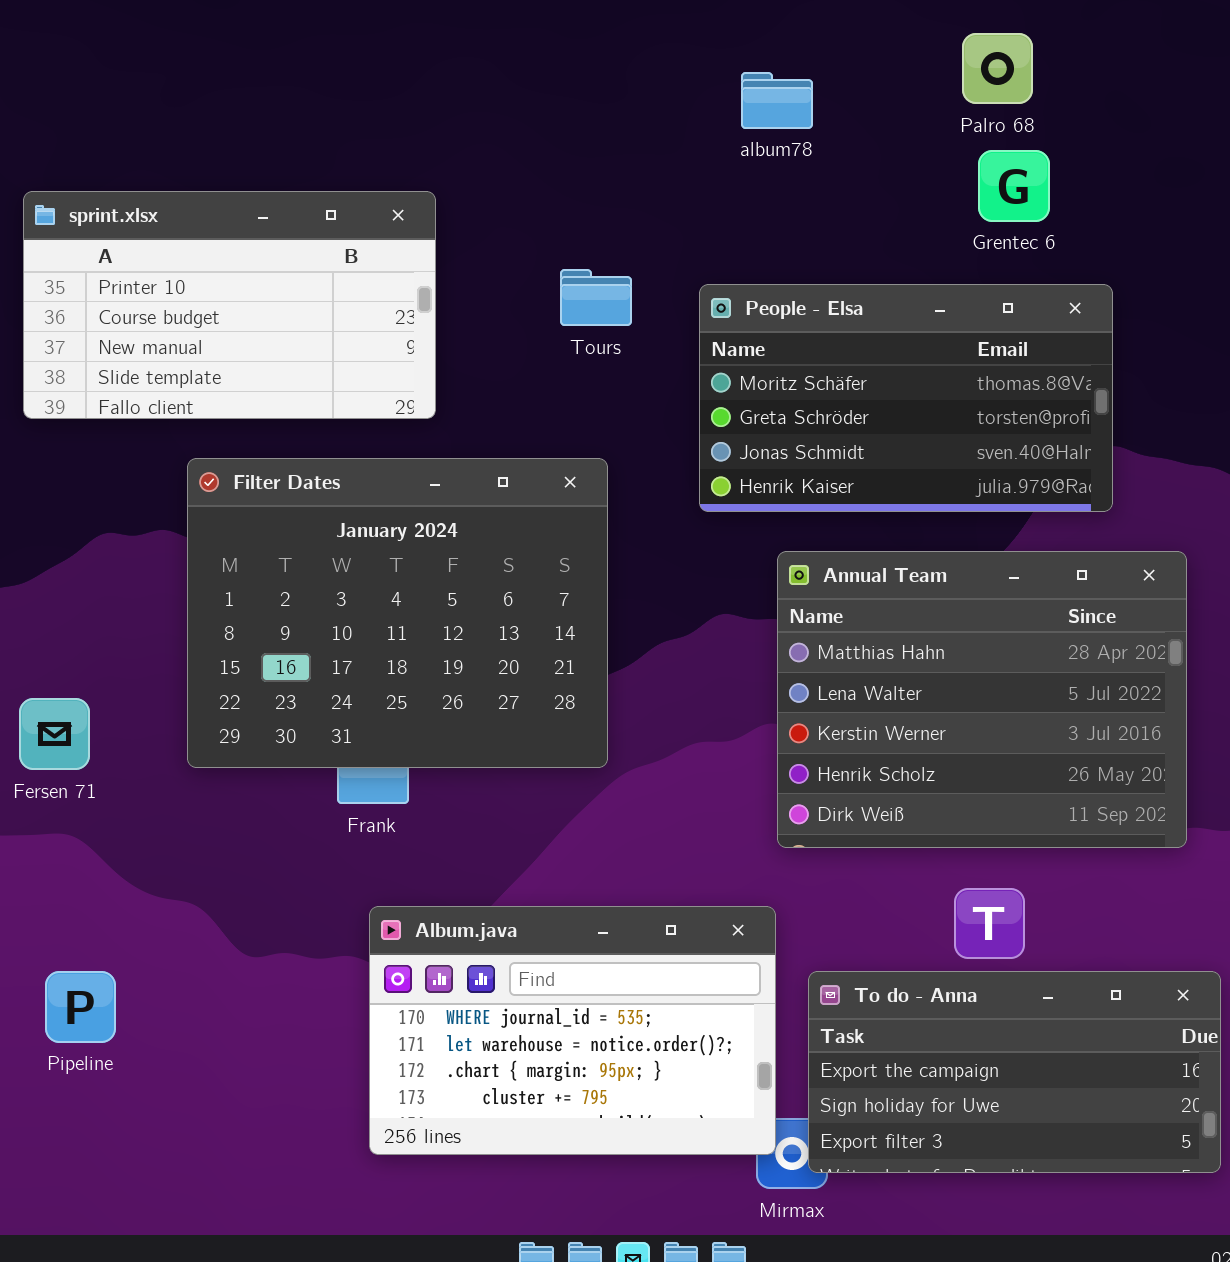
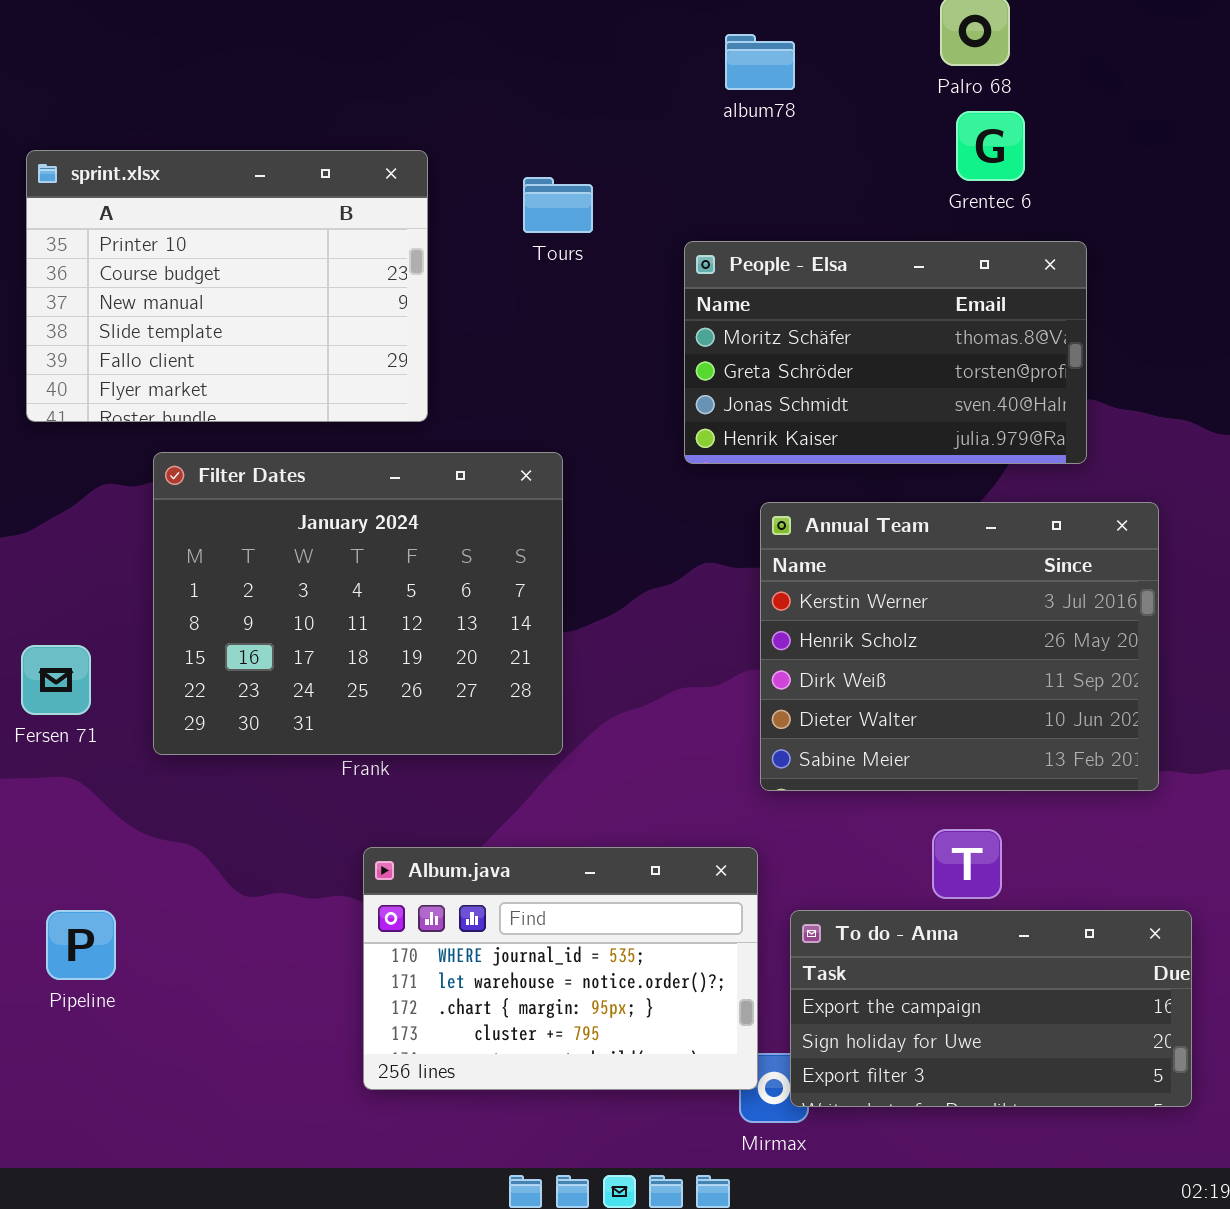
sprint.xlsx: [23,191,436,419] -> [26,150,428,422], resized
Tours: [560,269,632,326] -> [523,177,593,233], moved
Filter Dates: [187,458,608,768] -> [153,452,563,755], moved
Annual Team: [777,551,1187,848] -> [760,502,1159,791], scrolled down 2 rows

